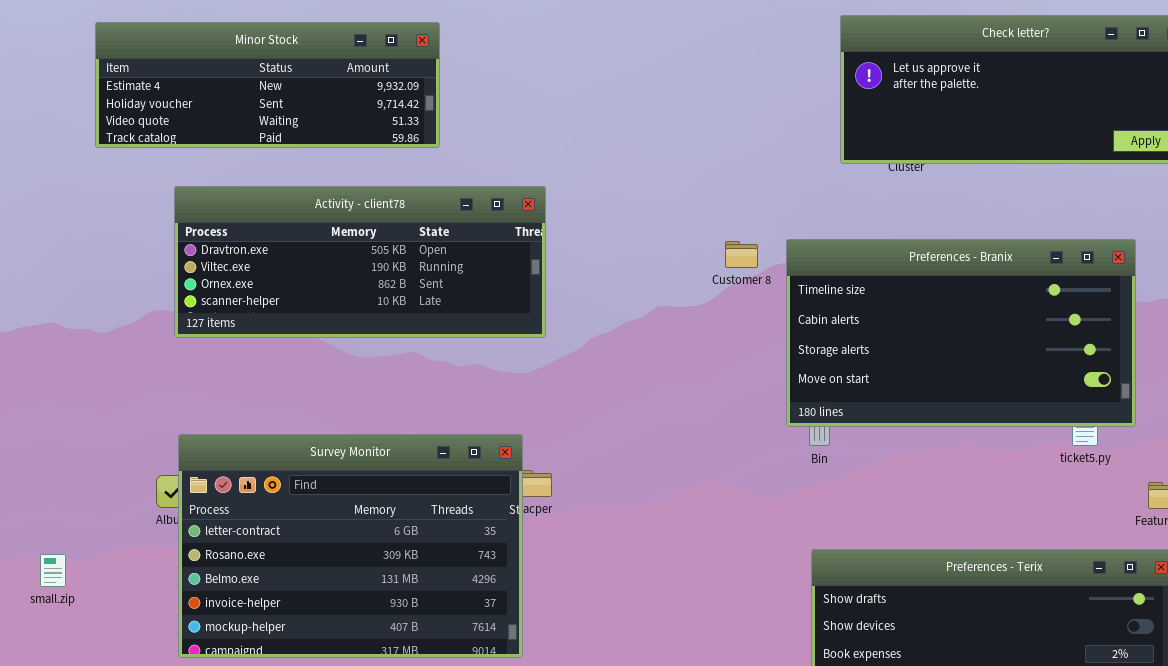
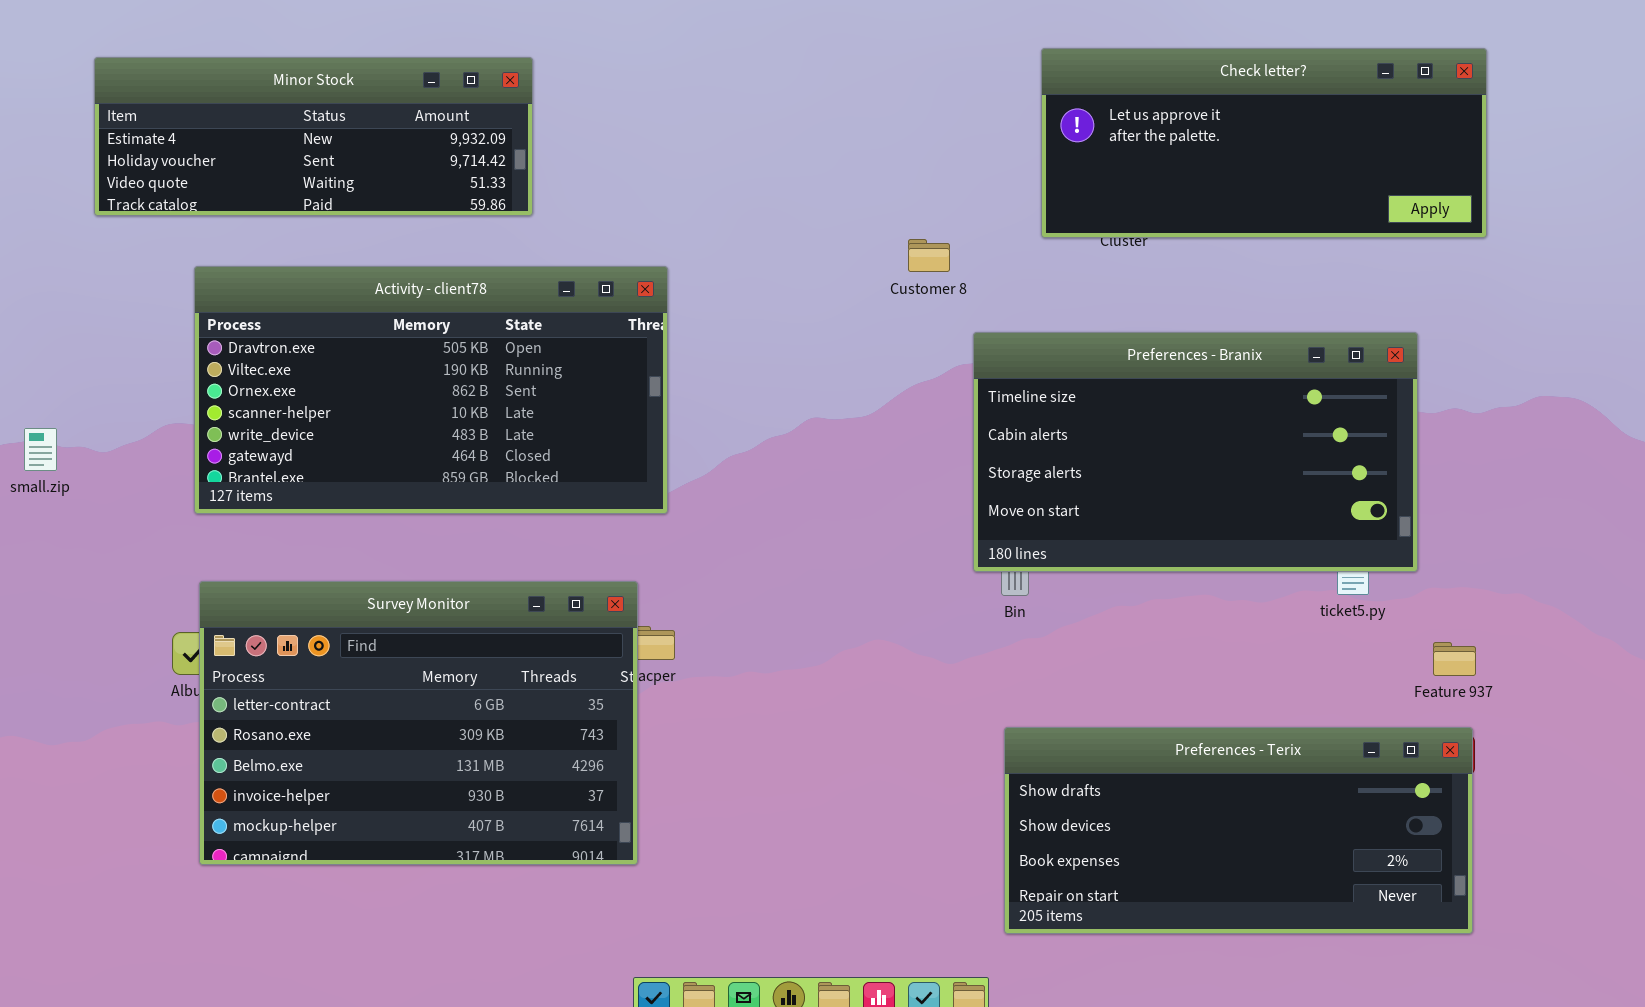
Activity - client78: [174,186,546,338] -> [194,266,668,514], resized
Customer 8: [725,241,758,268] -> [908,239,950,272], moved
small.zip: [40,554,66,587] -> [24,428,57,471], moved

